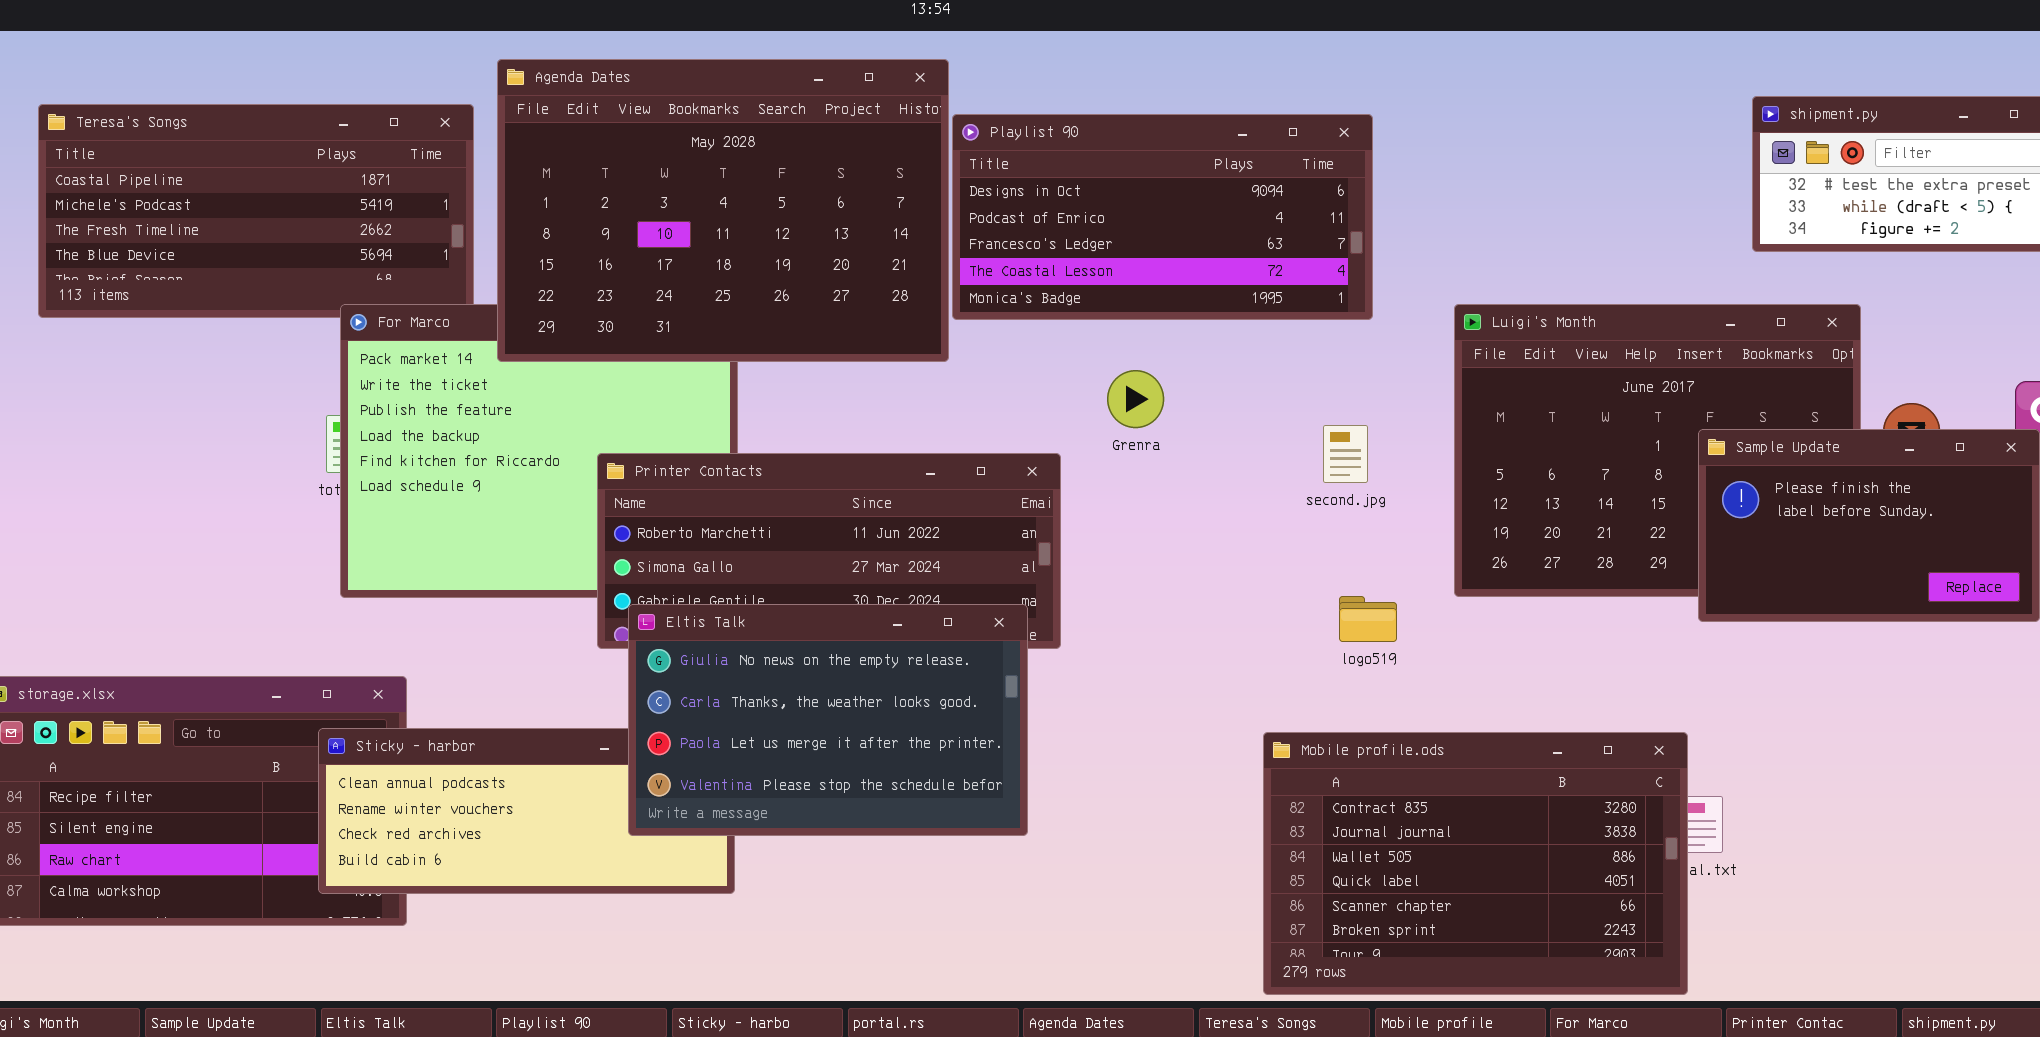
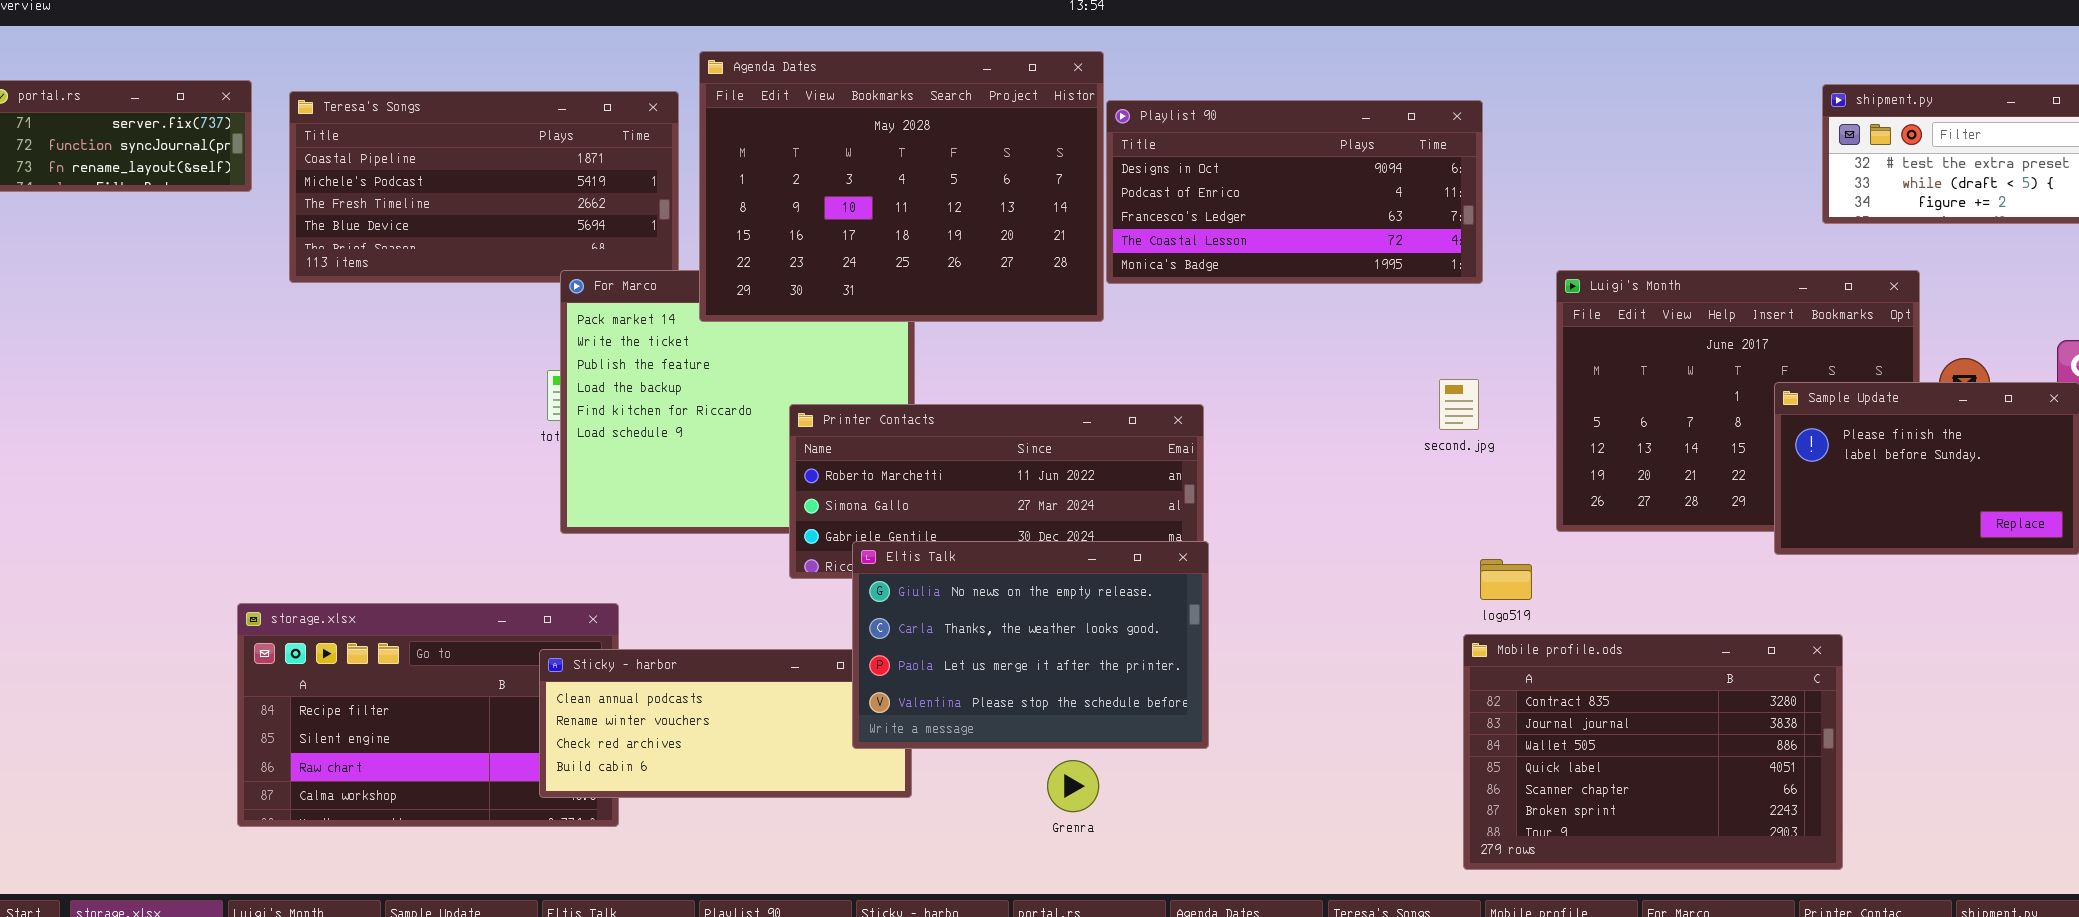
Grenra: [1107,370,1164,428] -> [1047,760,1099,812], moved
logo519: [1339,596,1397,642] -> [1480,559,1532,600], moved
Eltis Talk: [628,604,1028,836] -> [852,541,1209,749], moved
Mobile profile.ods: [1263,732,1688,995] -> [1463,634,1843,870], moved

